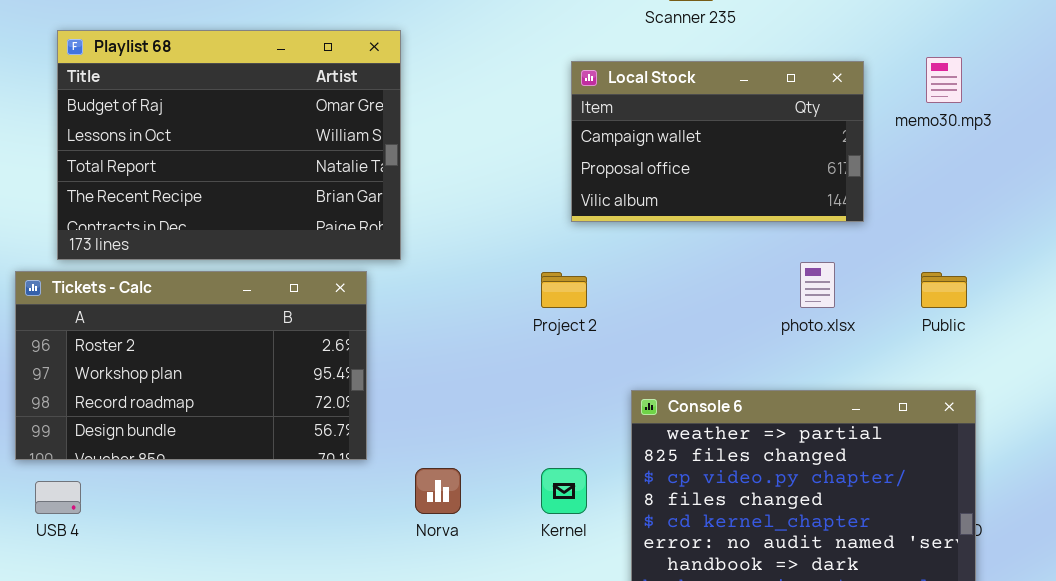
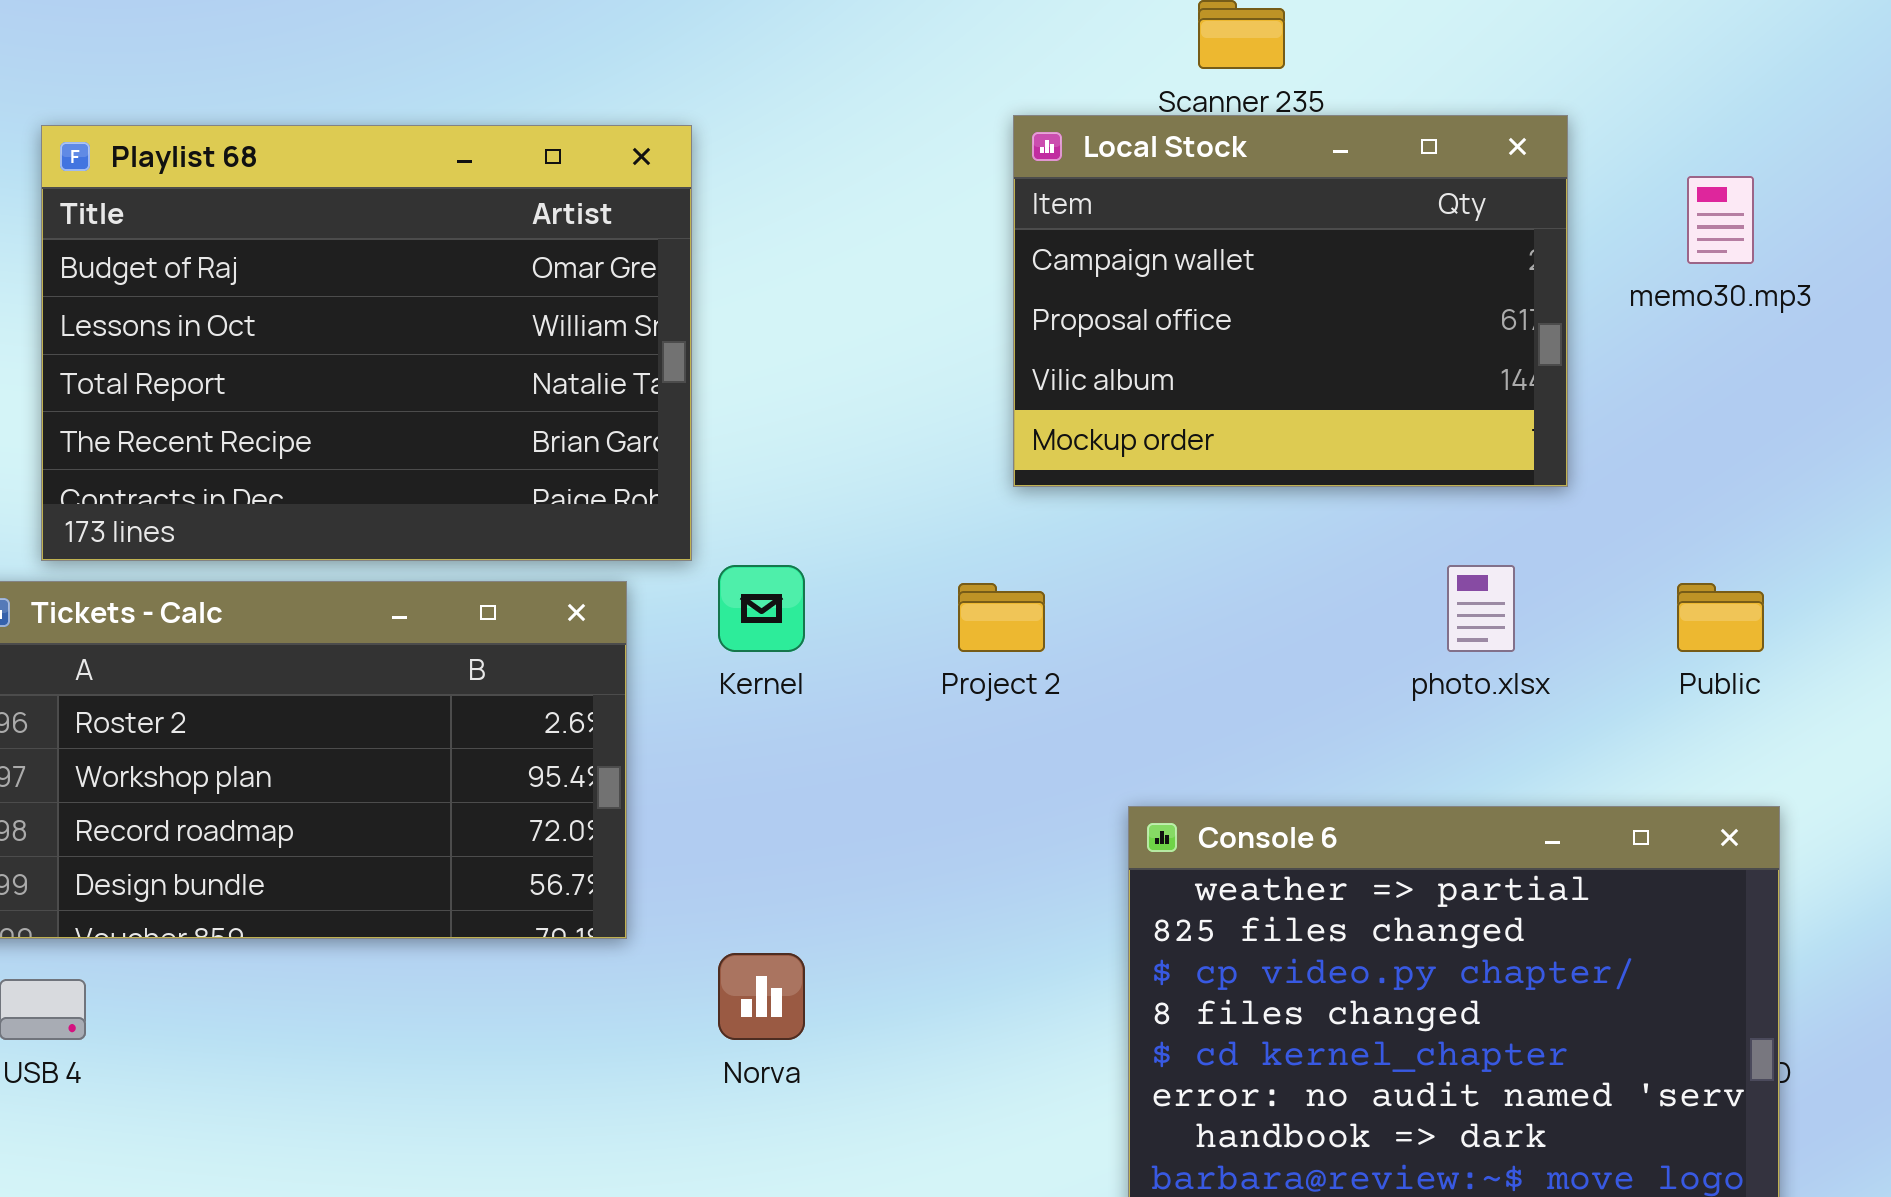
Local Stock: [571,61,864,222] -> [1013,115,1568,487], resized
Kernel: [541,468,587,514] -> [718,565,805,652], moved

